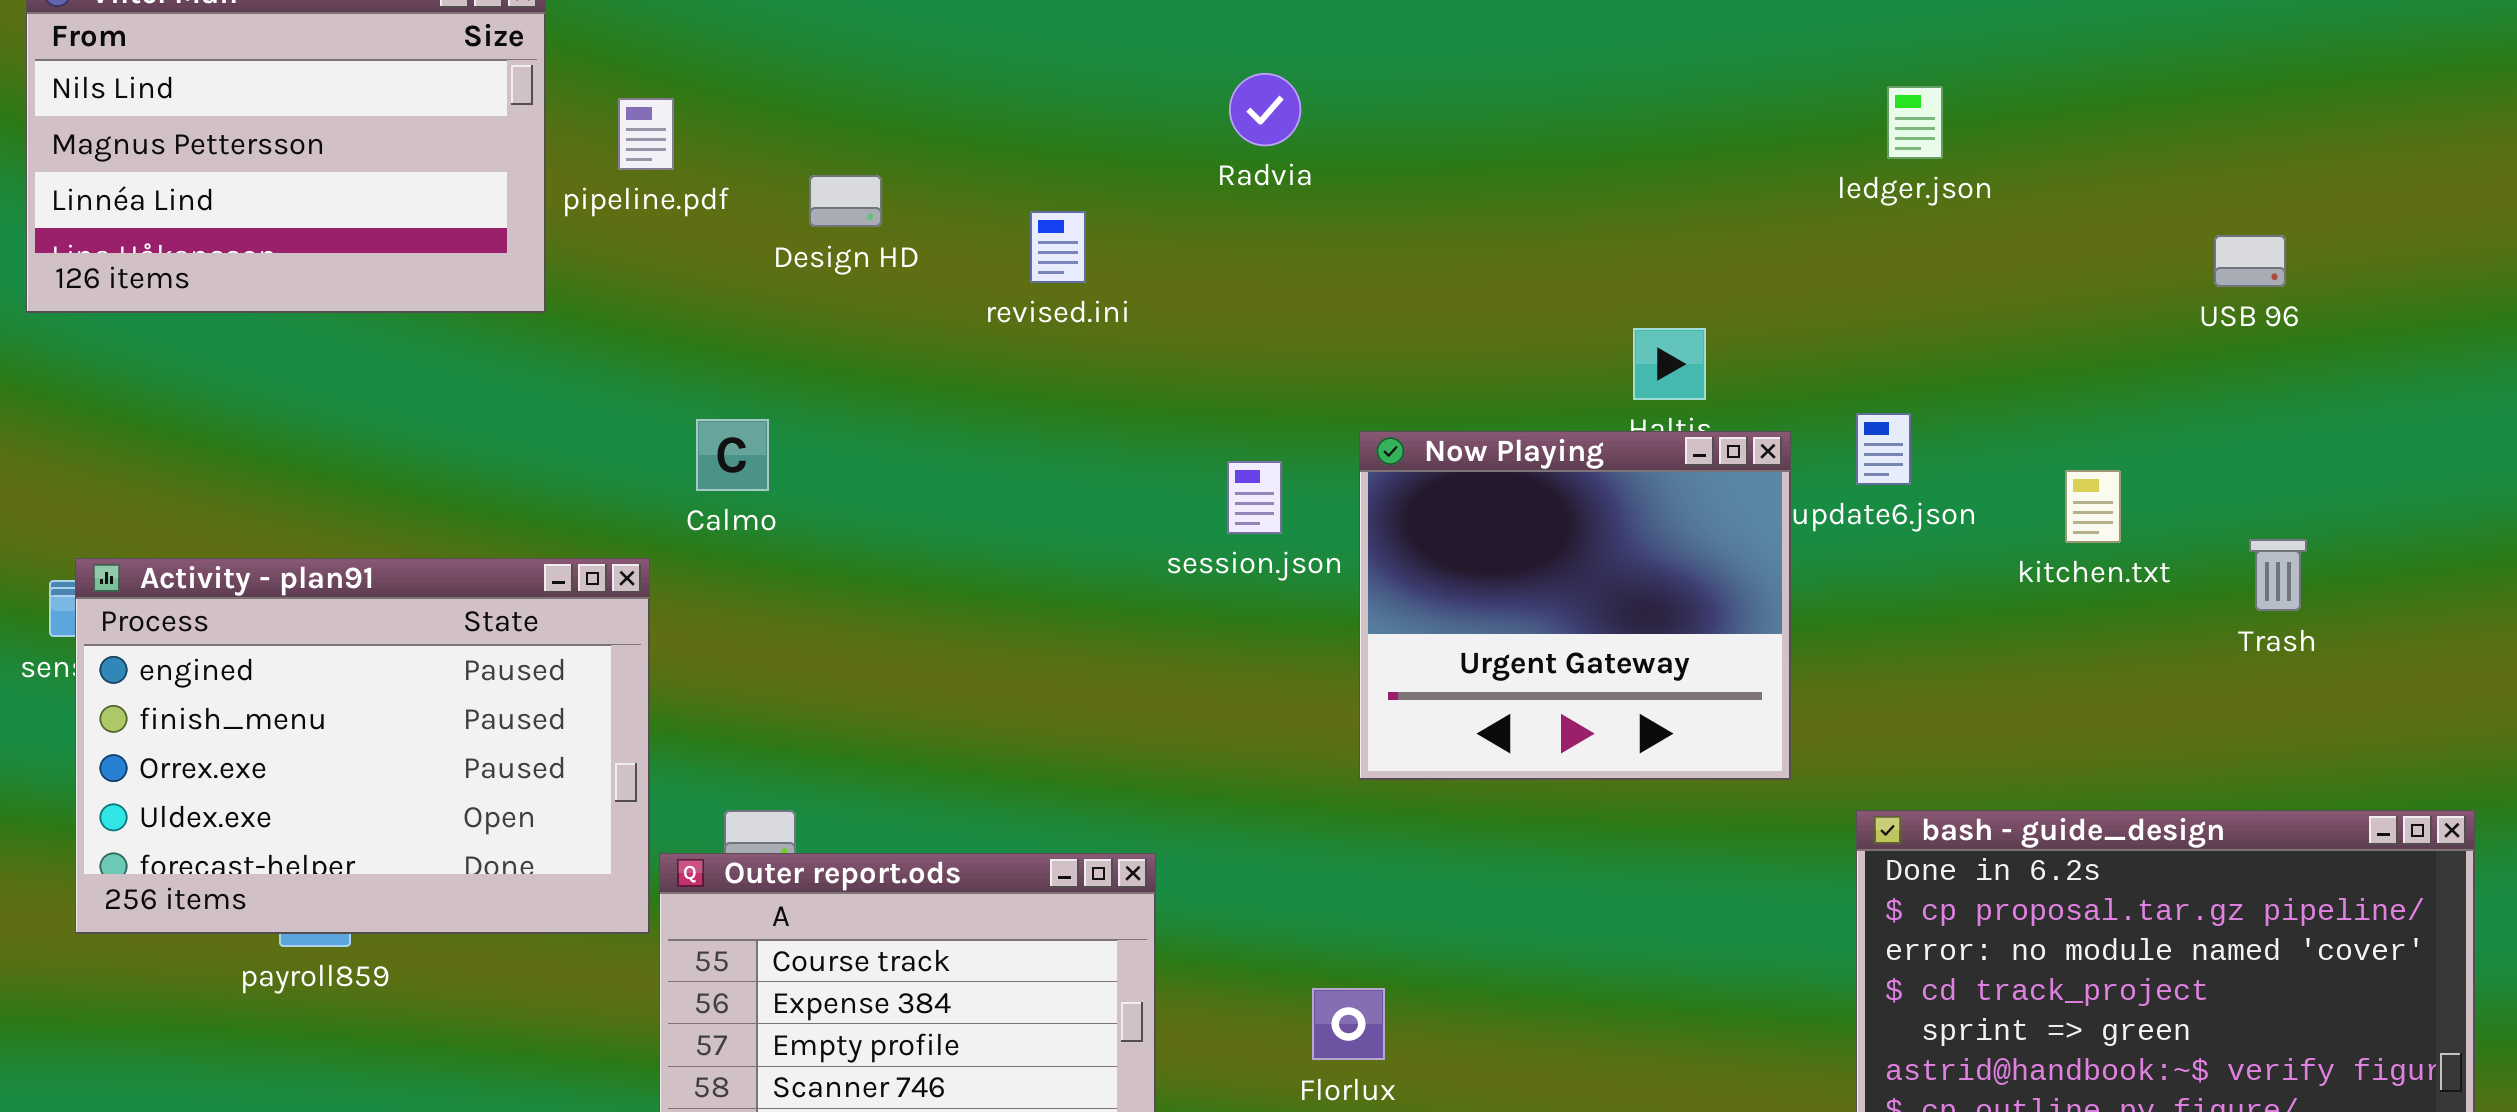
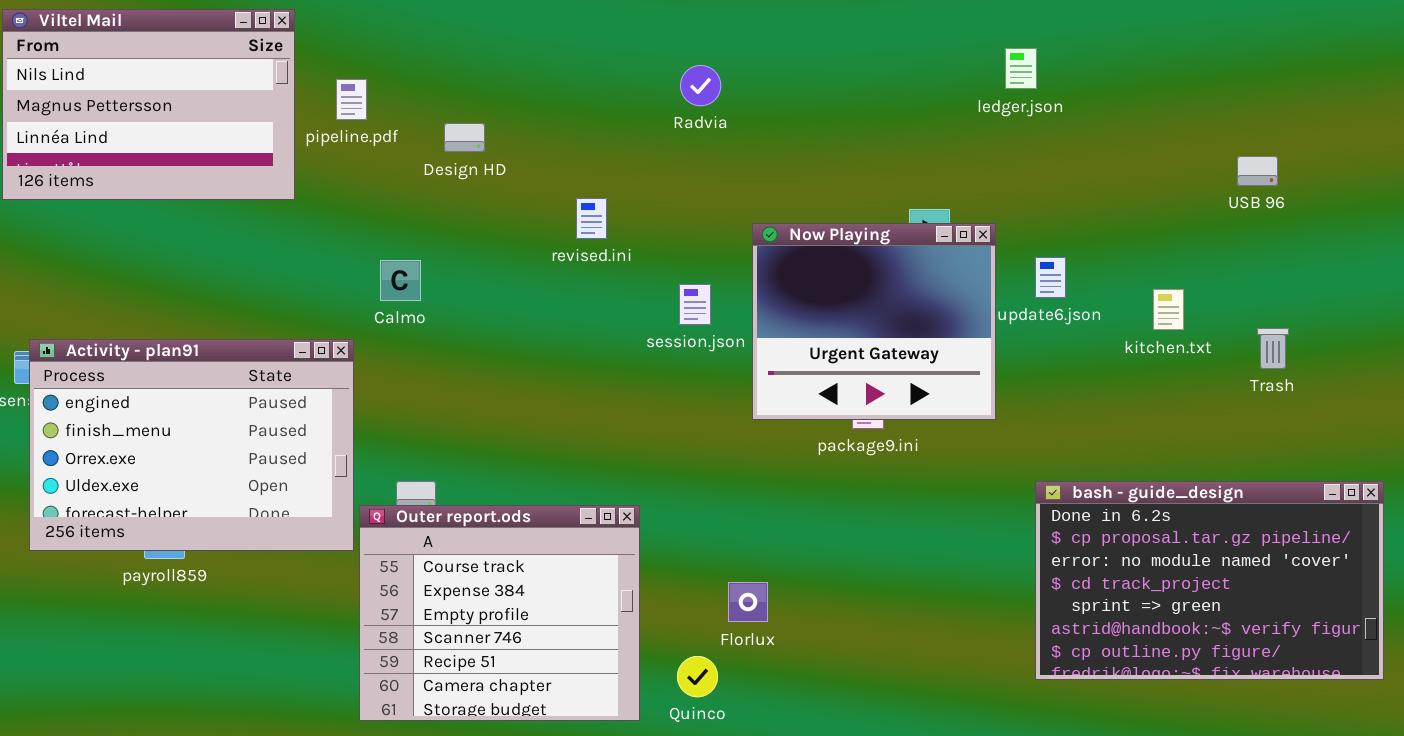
ledger.json: [1887,86,1943,159] -> [1005,48,1037,89], moved
revised.ini: [1030,211,1086,283] -> [576,198,607,239], moved
Now Playing: [1359,431,1791,780] -> [752,223,996,420], moved

